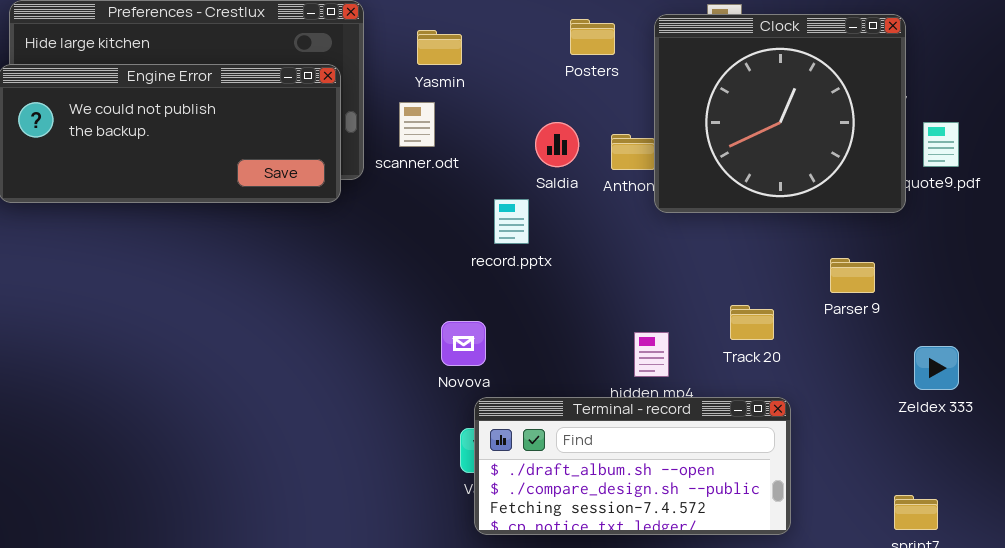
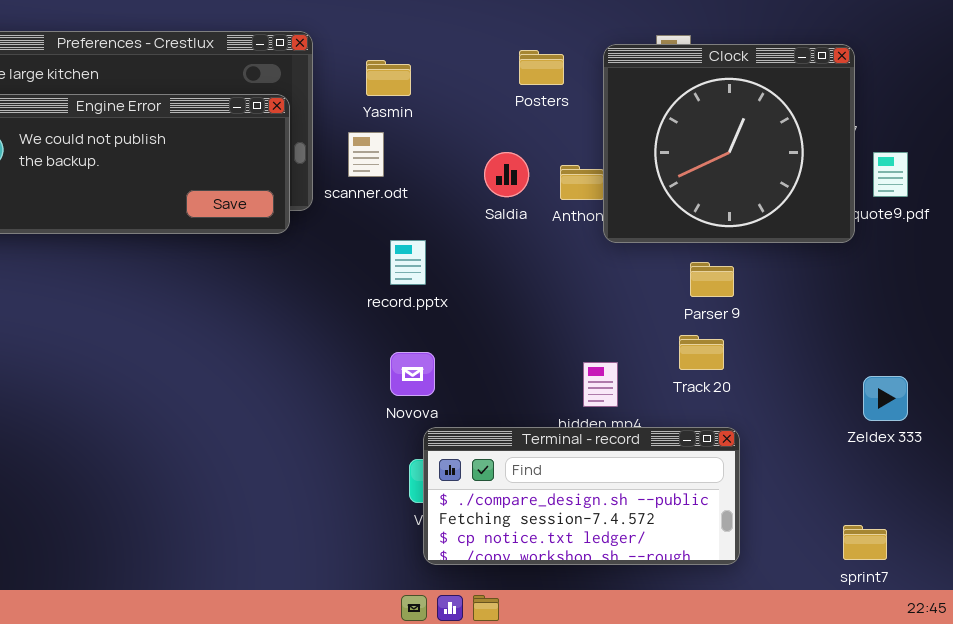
record.pptx: [494,199,529,244] -> [390,240,426,285], moved
Parser 9: [830,258,875,293] -> [690,262,734,297], moved
Terminal - record: [474,397,791,535] -> [423,427,740,565], scrolled down 1 row

